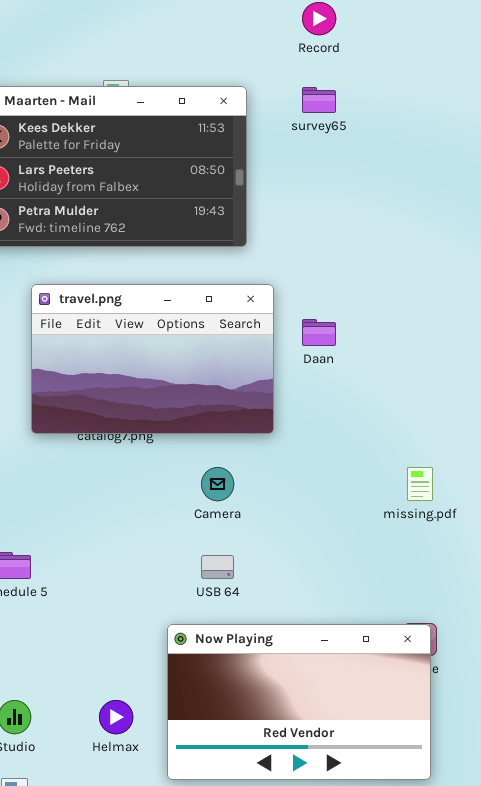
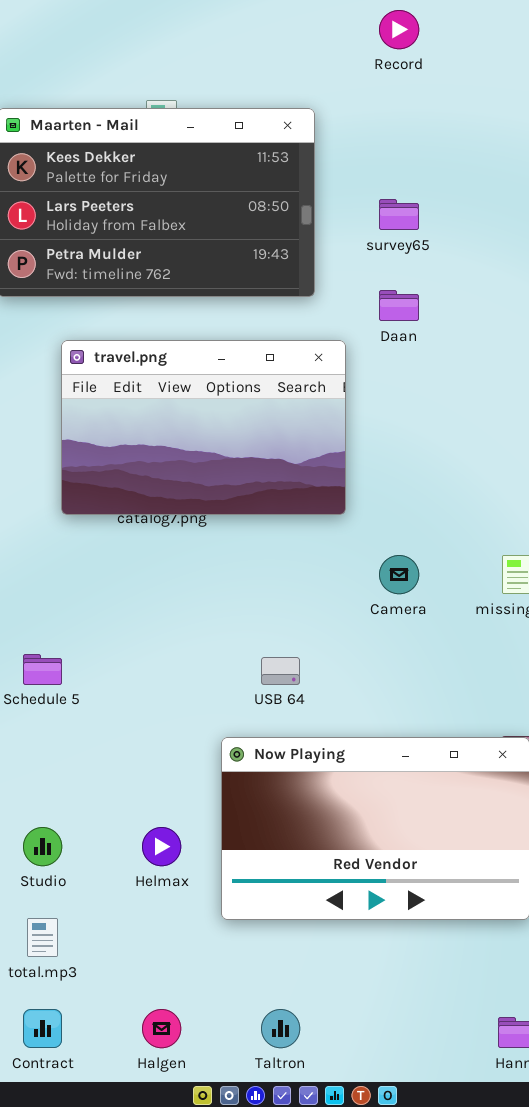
survey65: [302,87,336,113] -> [379,199,419,230], moved
Daan: [302,319,336,346] -> [379,290,419,321], moved
Camera: [201,467,234,501] -> [379,555,419,594], moved

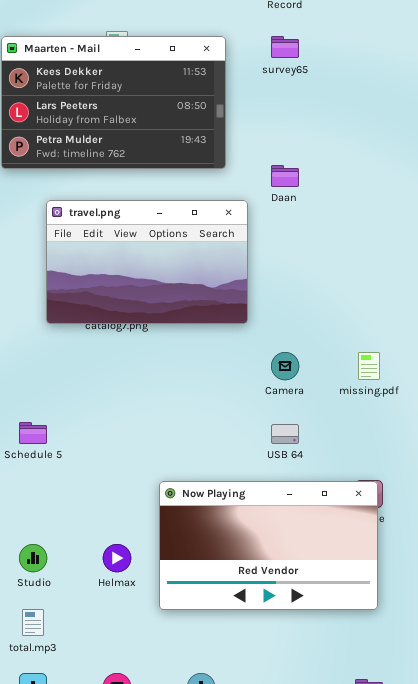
survey65: [379,199,419,230] -> [271,36,299,58], moved
USB 64: [261,657,300,685] -> [271,424,299,444], moved

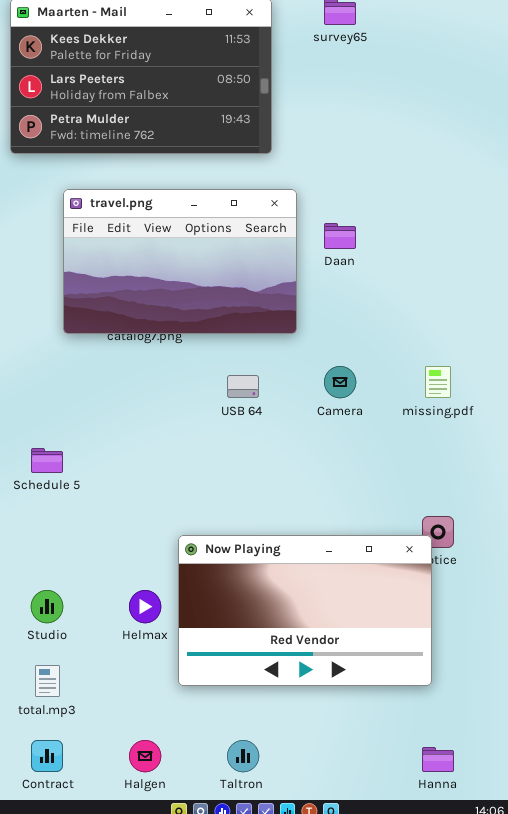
Daan: [271,165,299,187] -> [324,223,356,249], moved
USB 64: [271,424,299,444] -> [227,375,259,398], moved
Now Playing: [159,481,378,610] -> [178,535,432,686], moved

